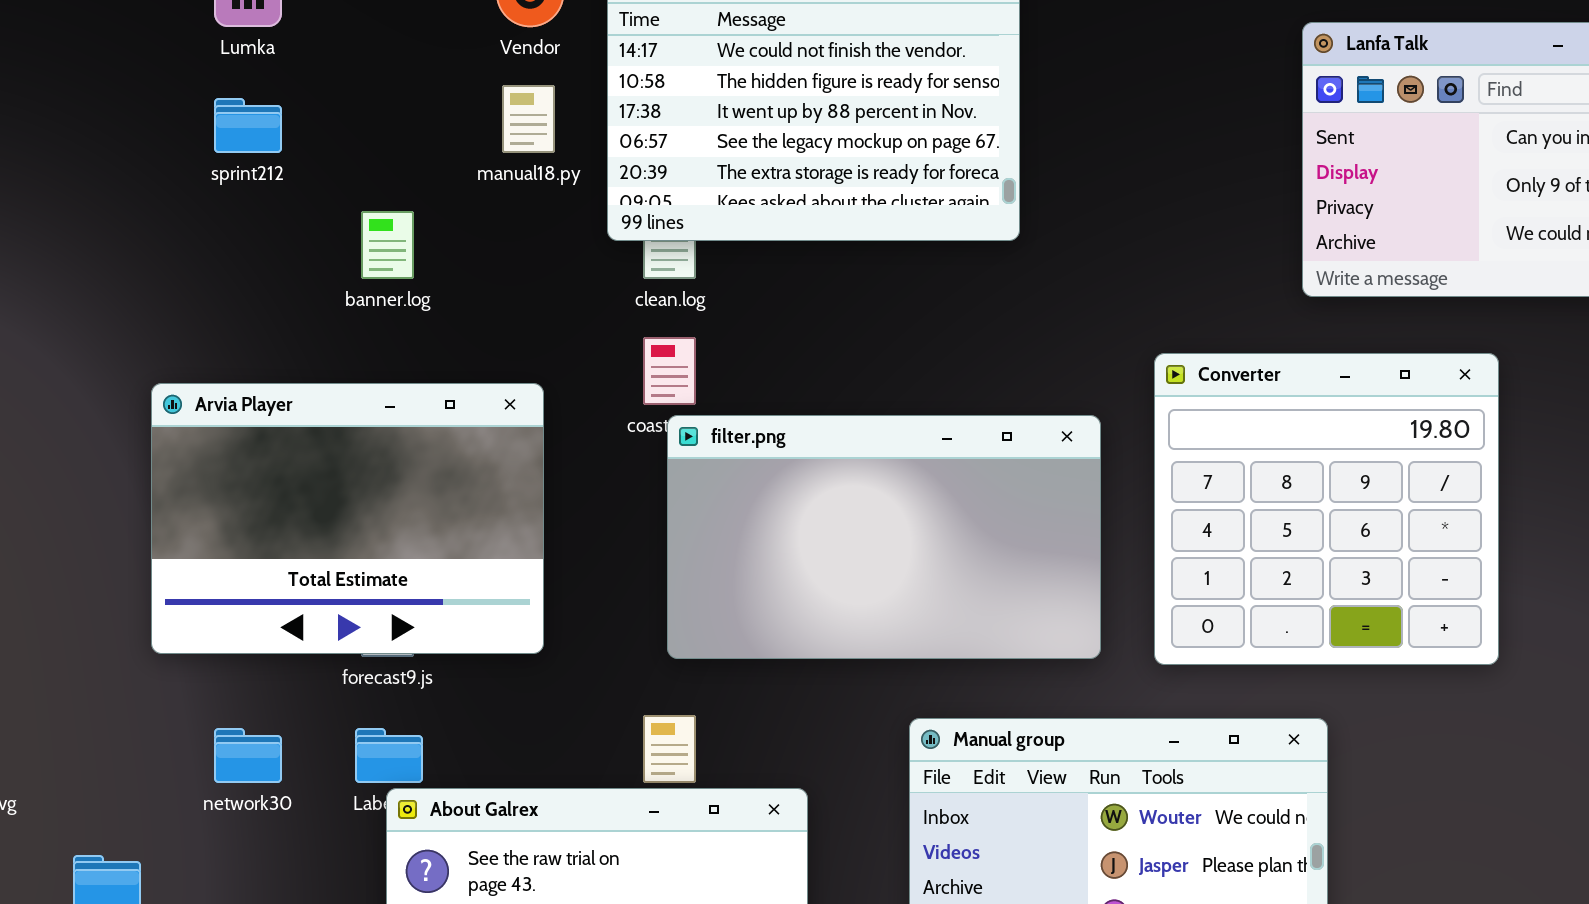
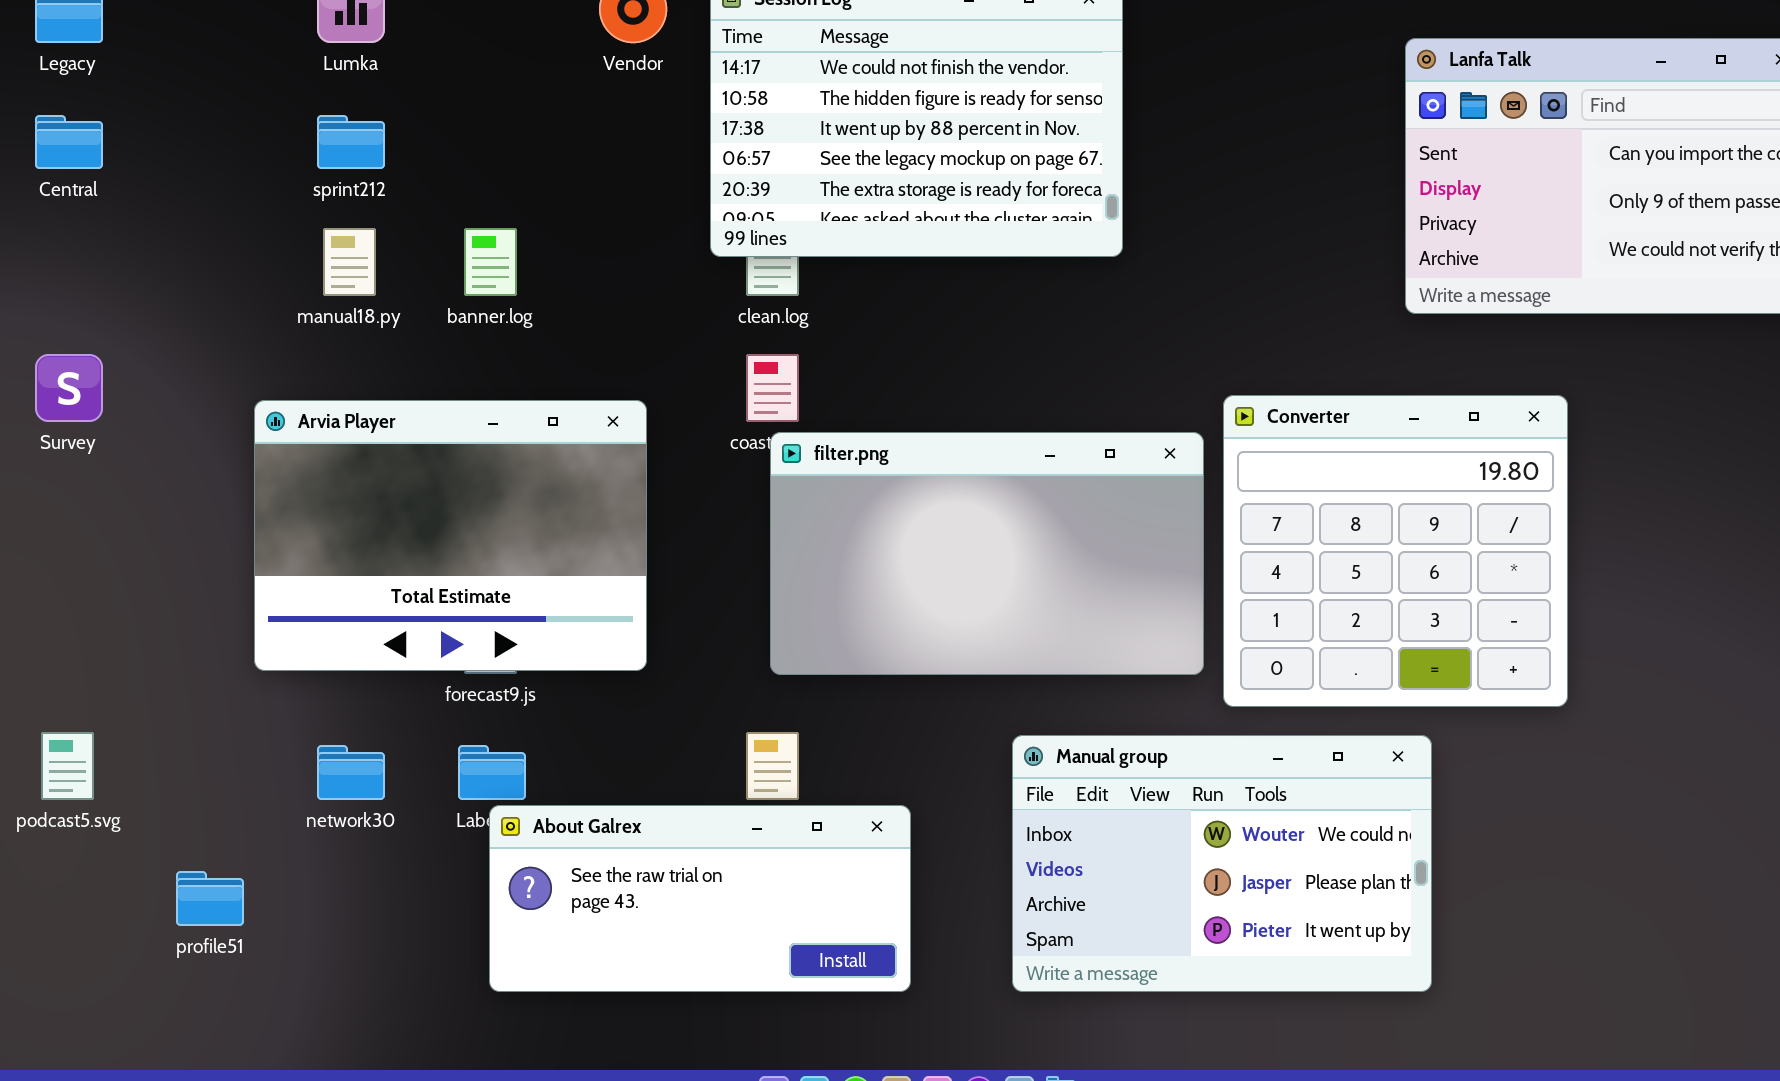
manual18.py: [502,85,555,153] -> [323,228,376,296], moved
Converter: [1154,353,1499,665] -> [1223,395,1568,707], moved

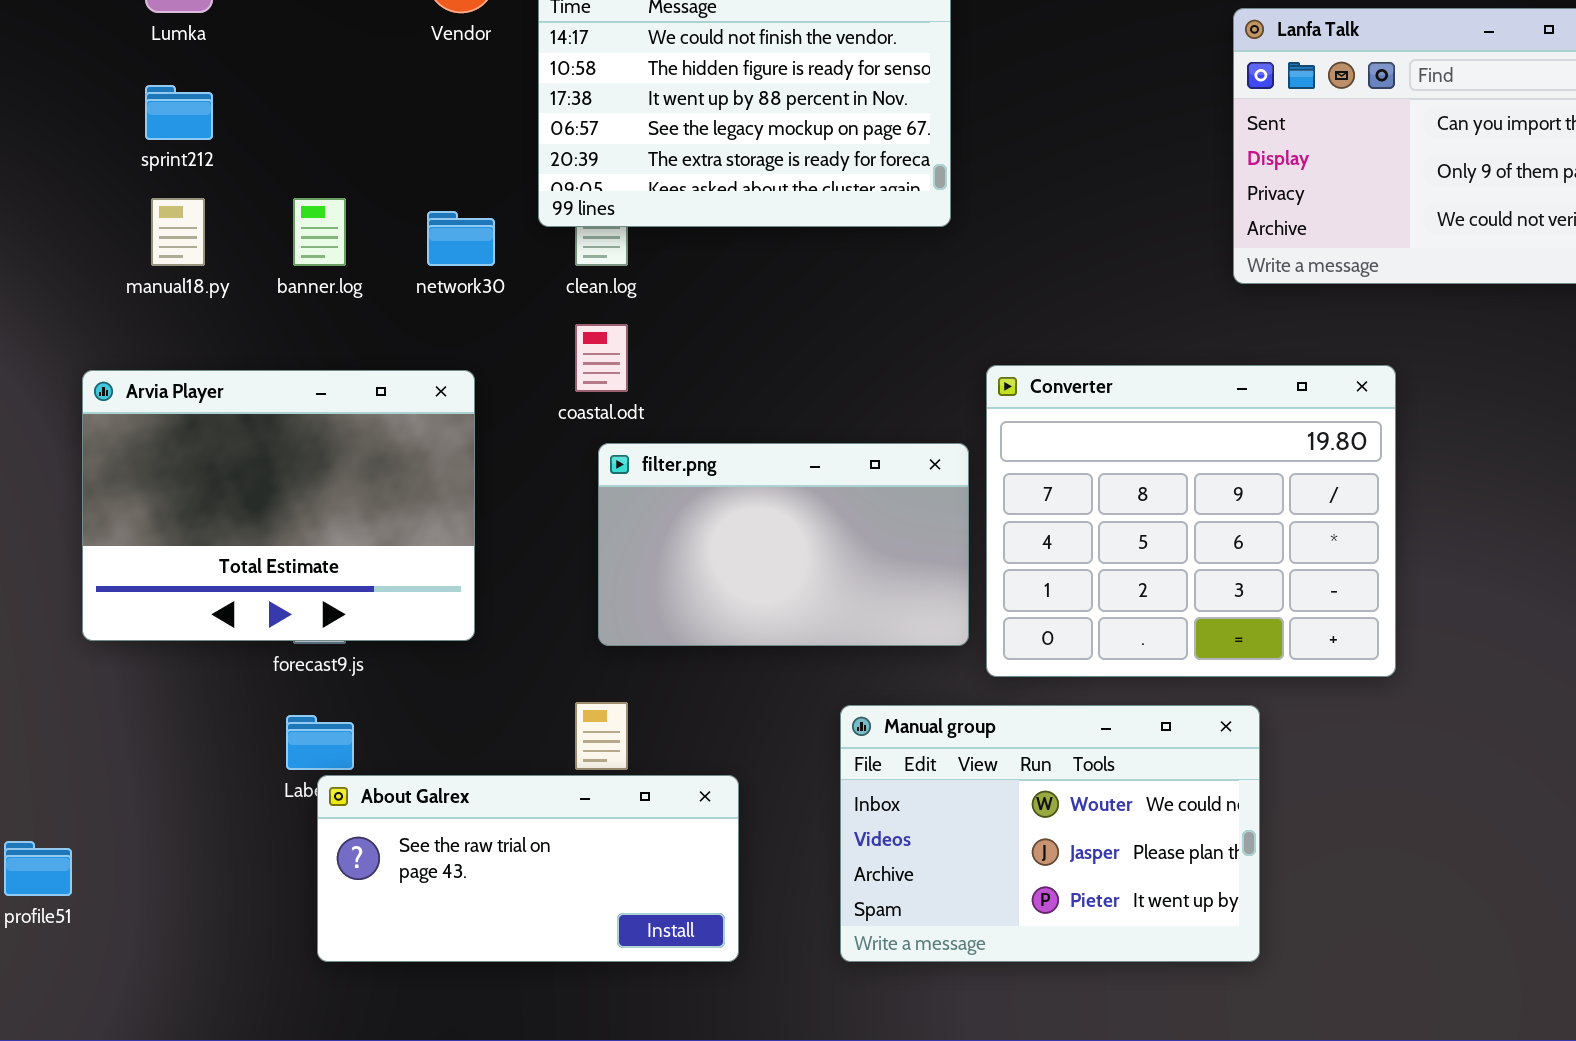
Converter: [1223,395,1568,707] -> [986,365,1396,677], resized
filter.png: [770,432,1204,675] -> [598,443,969,646], resized
network30: [317,745,385,800] -> [427,211,495,266], moved

